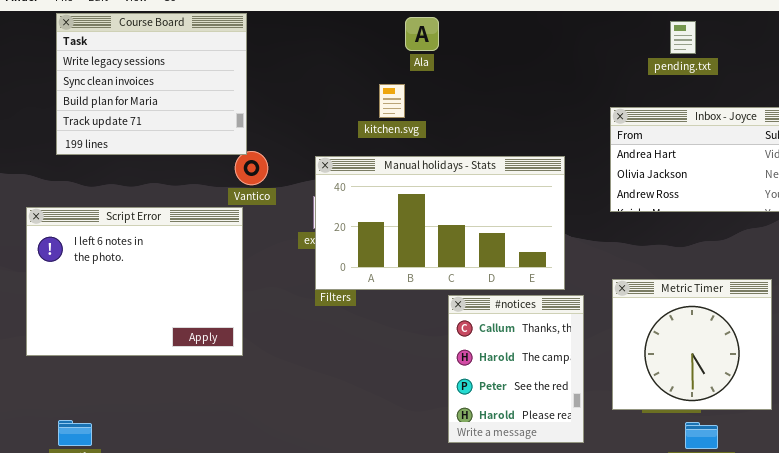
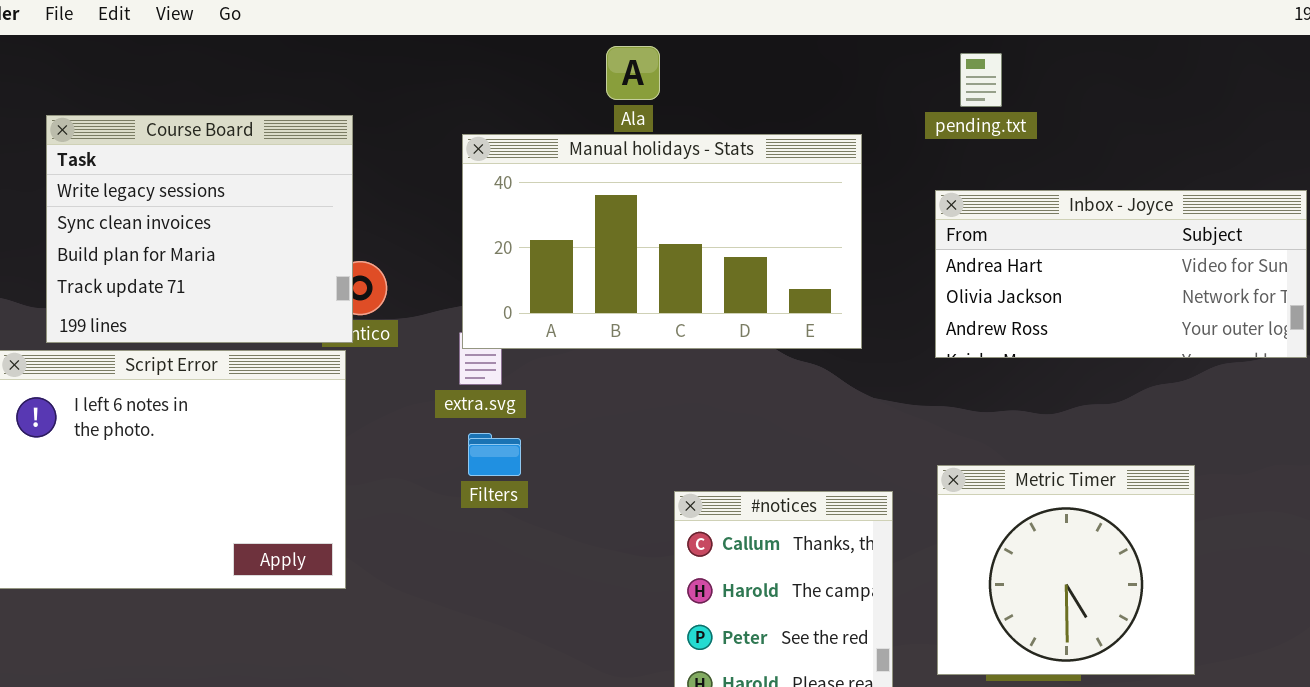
Course Board: [56,13,247,155] -> [46,115,353,343], moved
pending.txt: [670,21,696,54] -> [960,53,1002,107], moved
Manual holidays - Stats: [315,156,565,290] -> [462,134,862,349], moved

